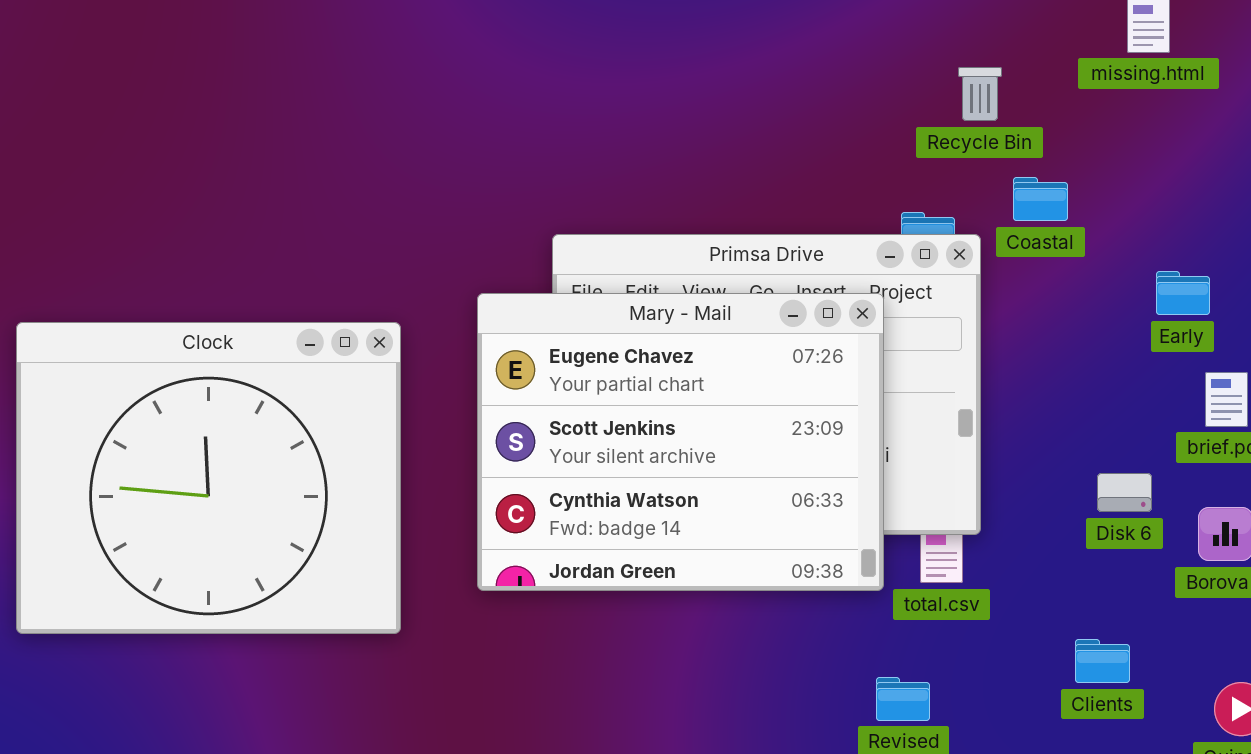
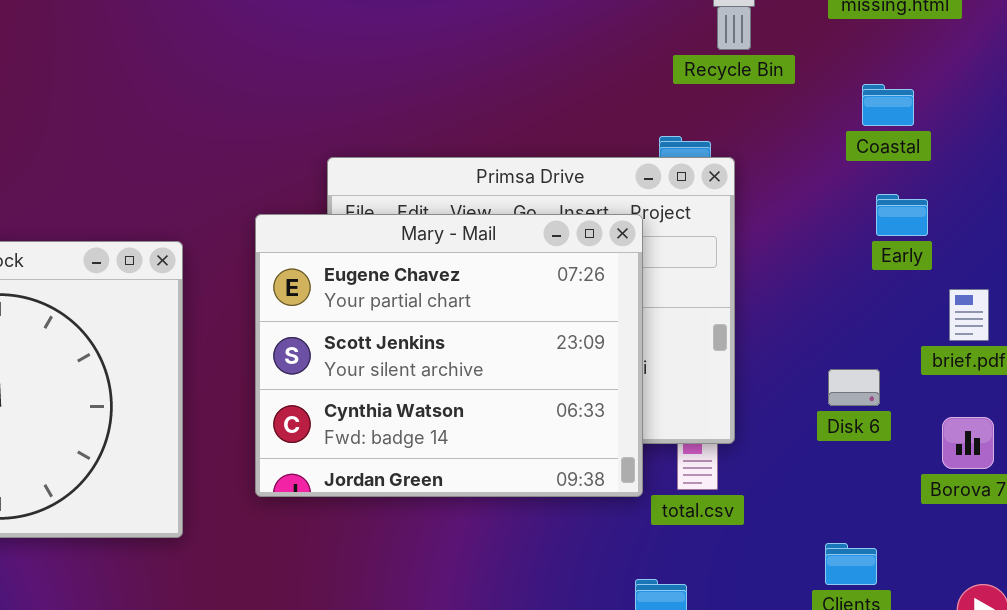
Coastal: [1013,177,1068,221] -> [862,84,914,126], moved
Early: [1156,271,1210,315] -> [876,194,928,236], moved
Disk 6: [1097,473,1152,512] -> [828,369,880,406], moved

